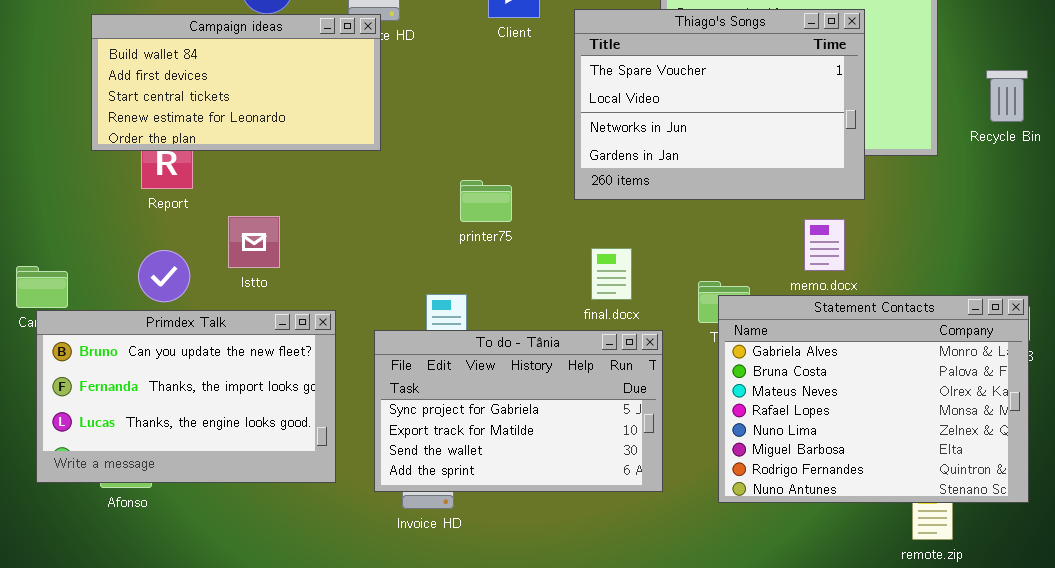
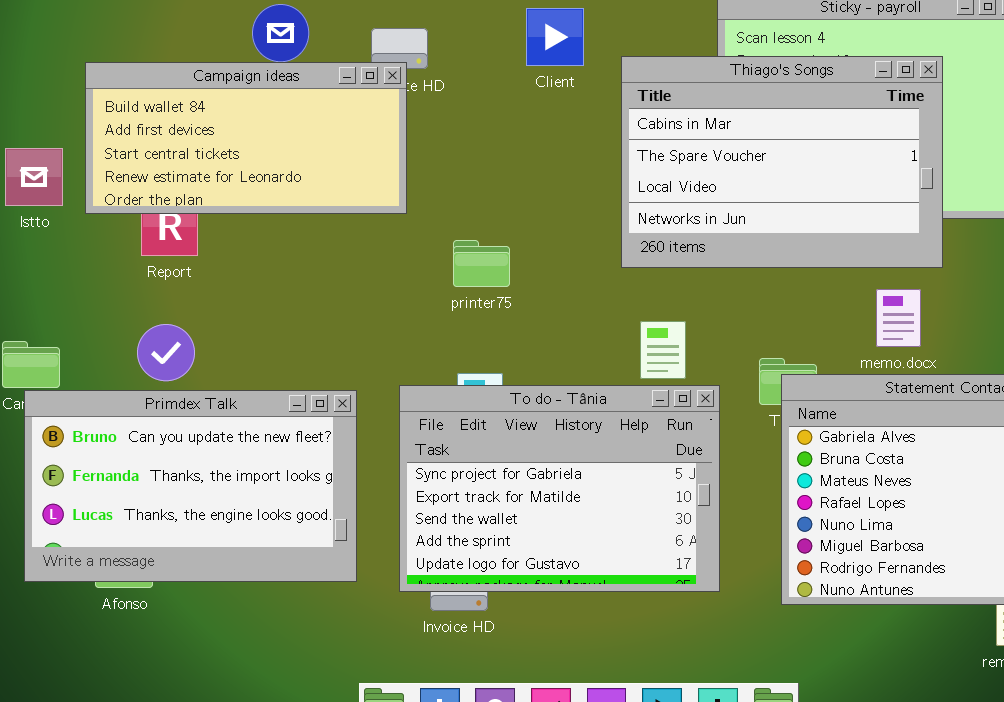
Thiago's Songs: [574,9,865,200] -> [621,56,943,268], scrolled up 1 row
printer75: [460,180,512,222] -> [453,240,510,287], moved
Istto: [228,216,280,268] -> [5,148,63,206], moved
To do - Tânia: [374,330,663,492] -> [399,385,720,592], resized

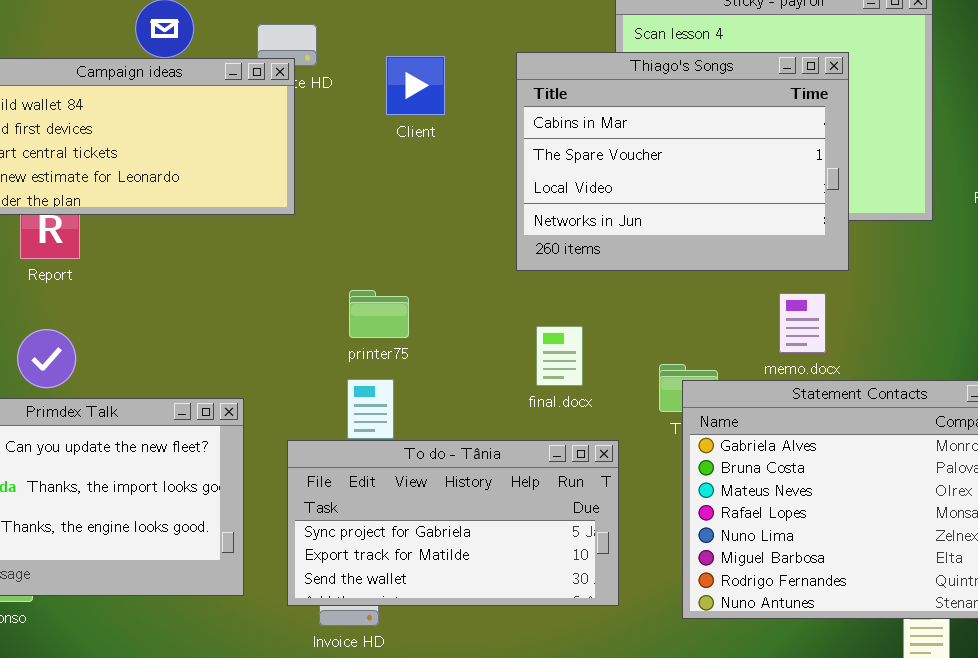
Client: [526,8,584,66] -> [386,56,445,115], moved
printer75: [453,240,510,287] -> [349,290,409,338], moved
To do - Tânia: [399,385,720,592] -> [287,440,619,606], resized

